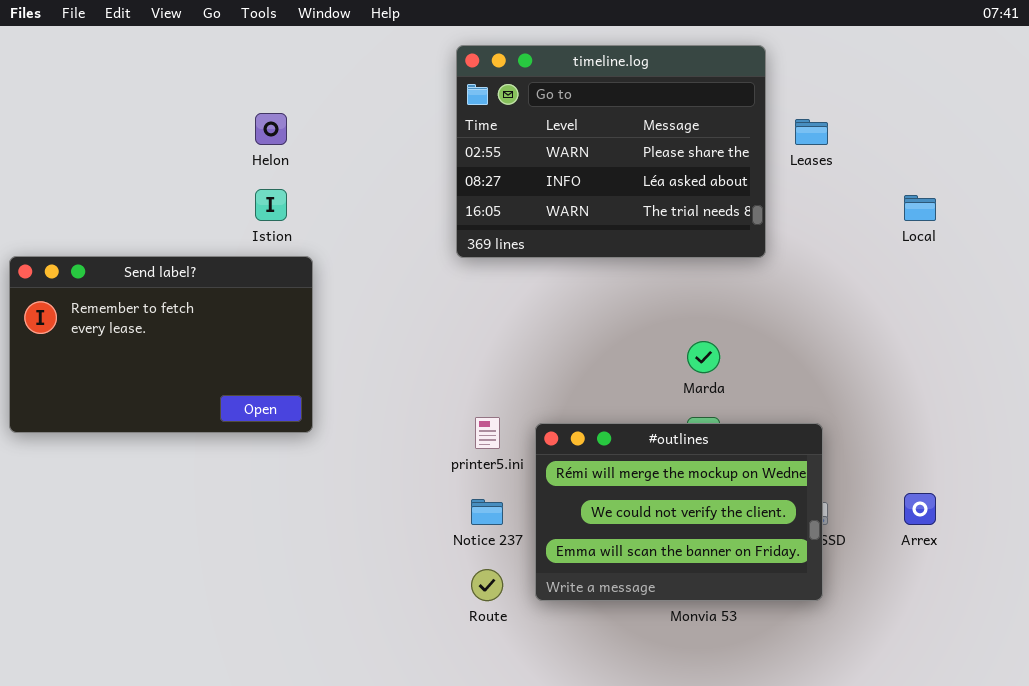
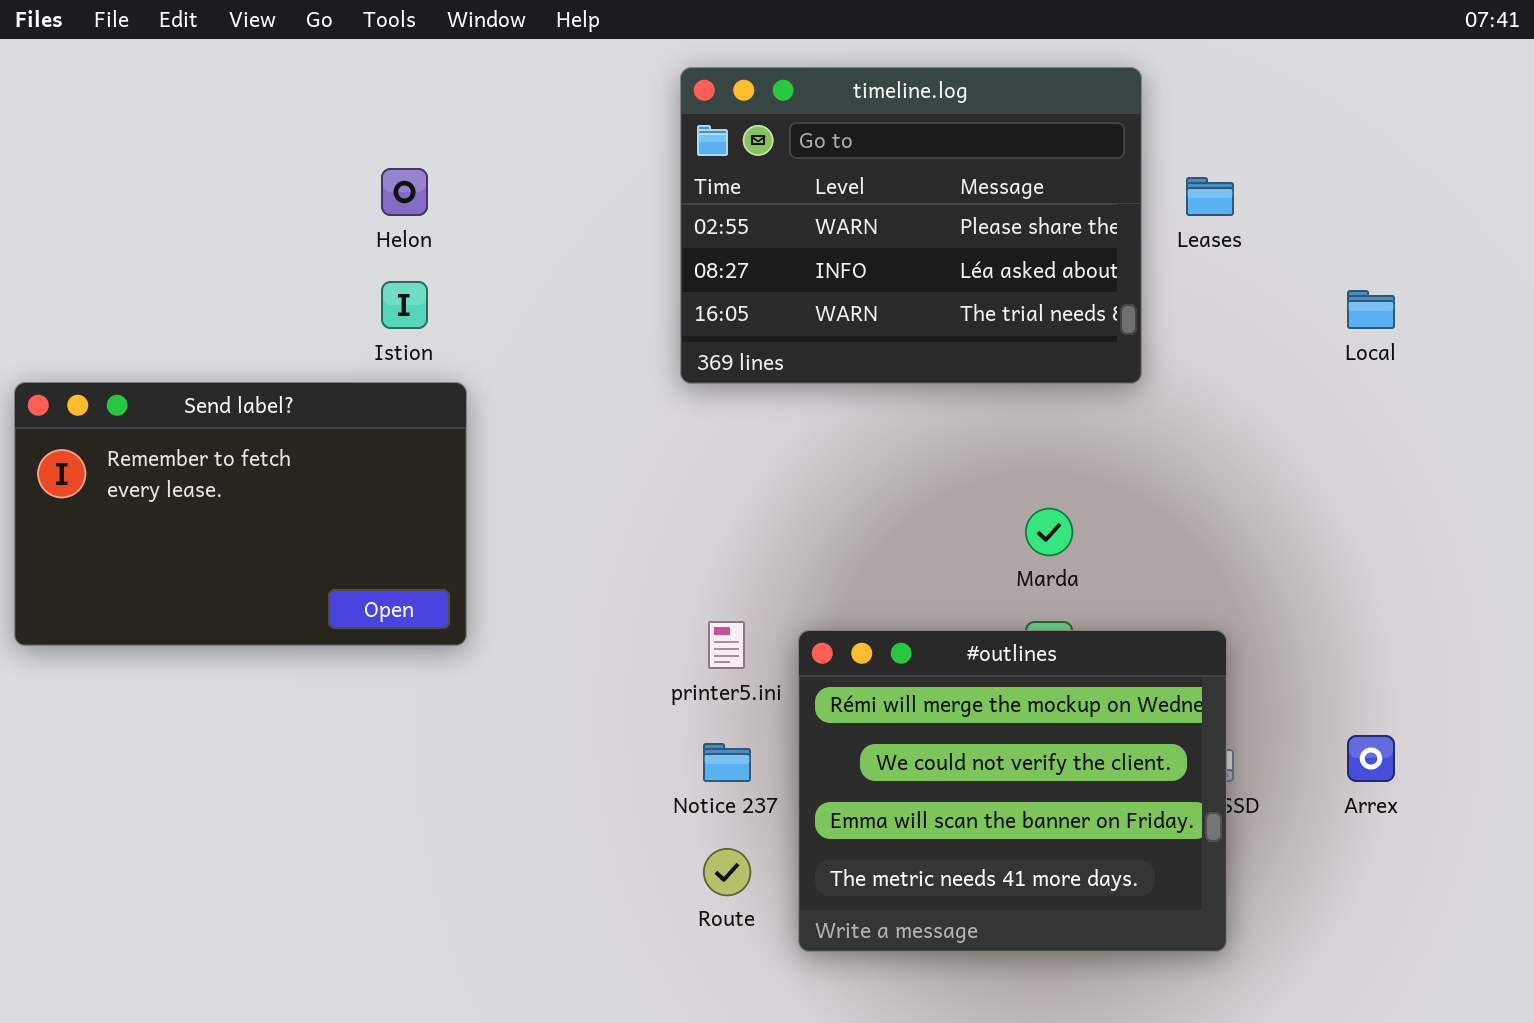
#outlines: [535,423,823,601] -> [798,630,1227,952], resized

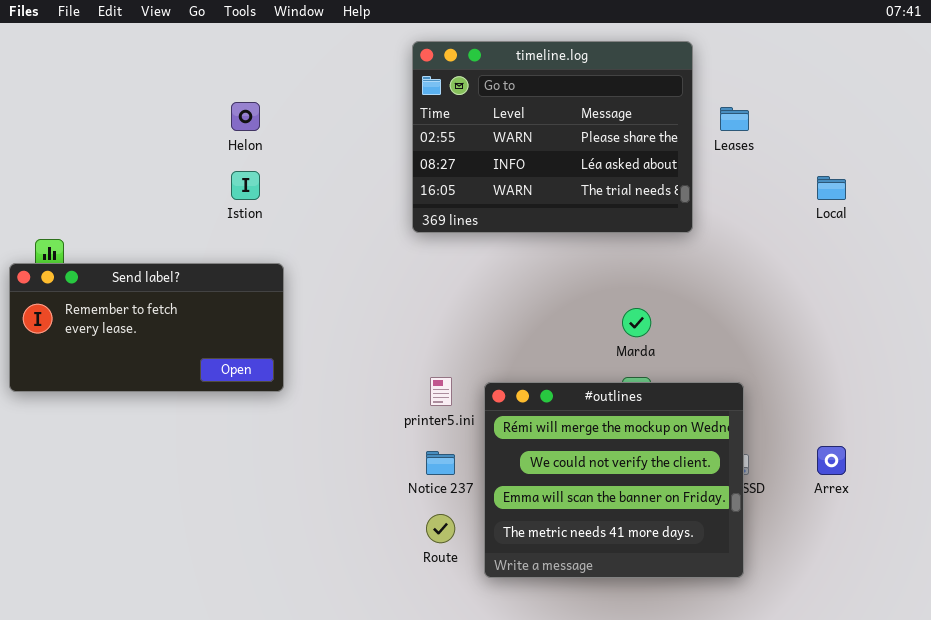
Send label?: [14,382,467,646] -> [9,263,284,392], resized

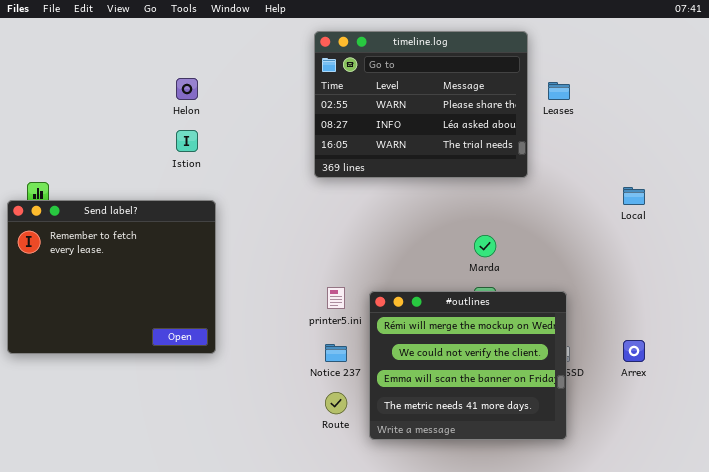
Local: [817,176,846,200] -> [623,187,645,205], moved
Send label?: [9,263,284,392] -> [7,200,216,354], resized

